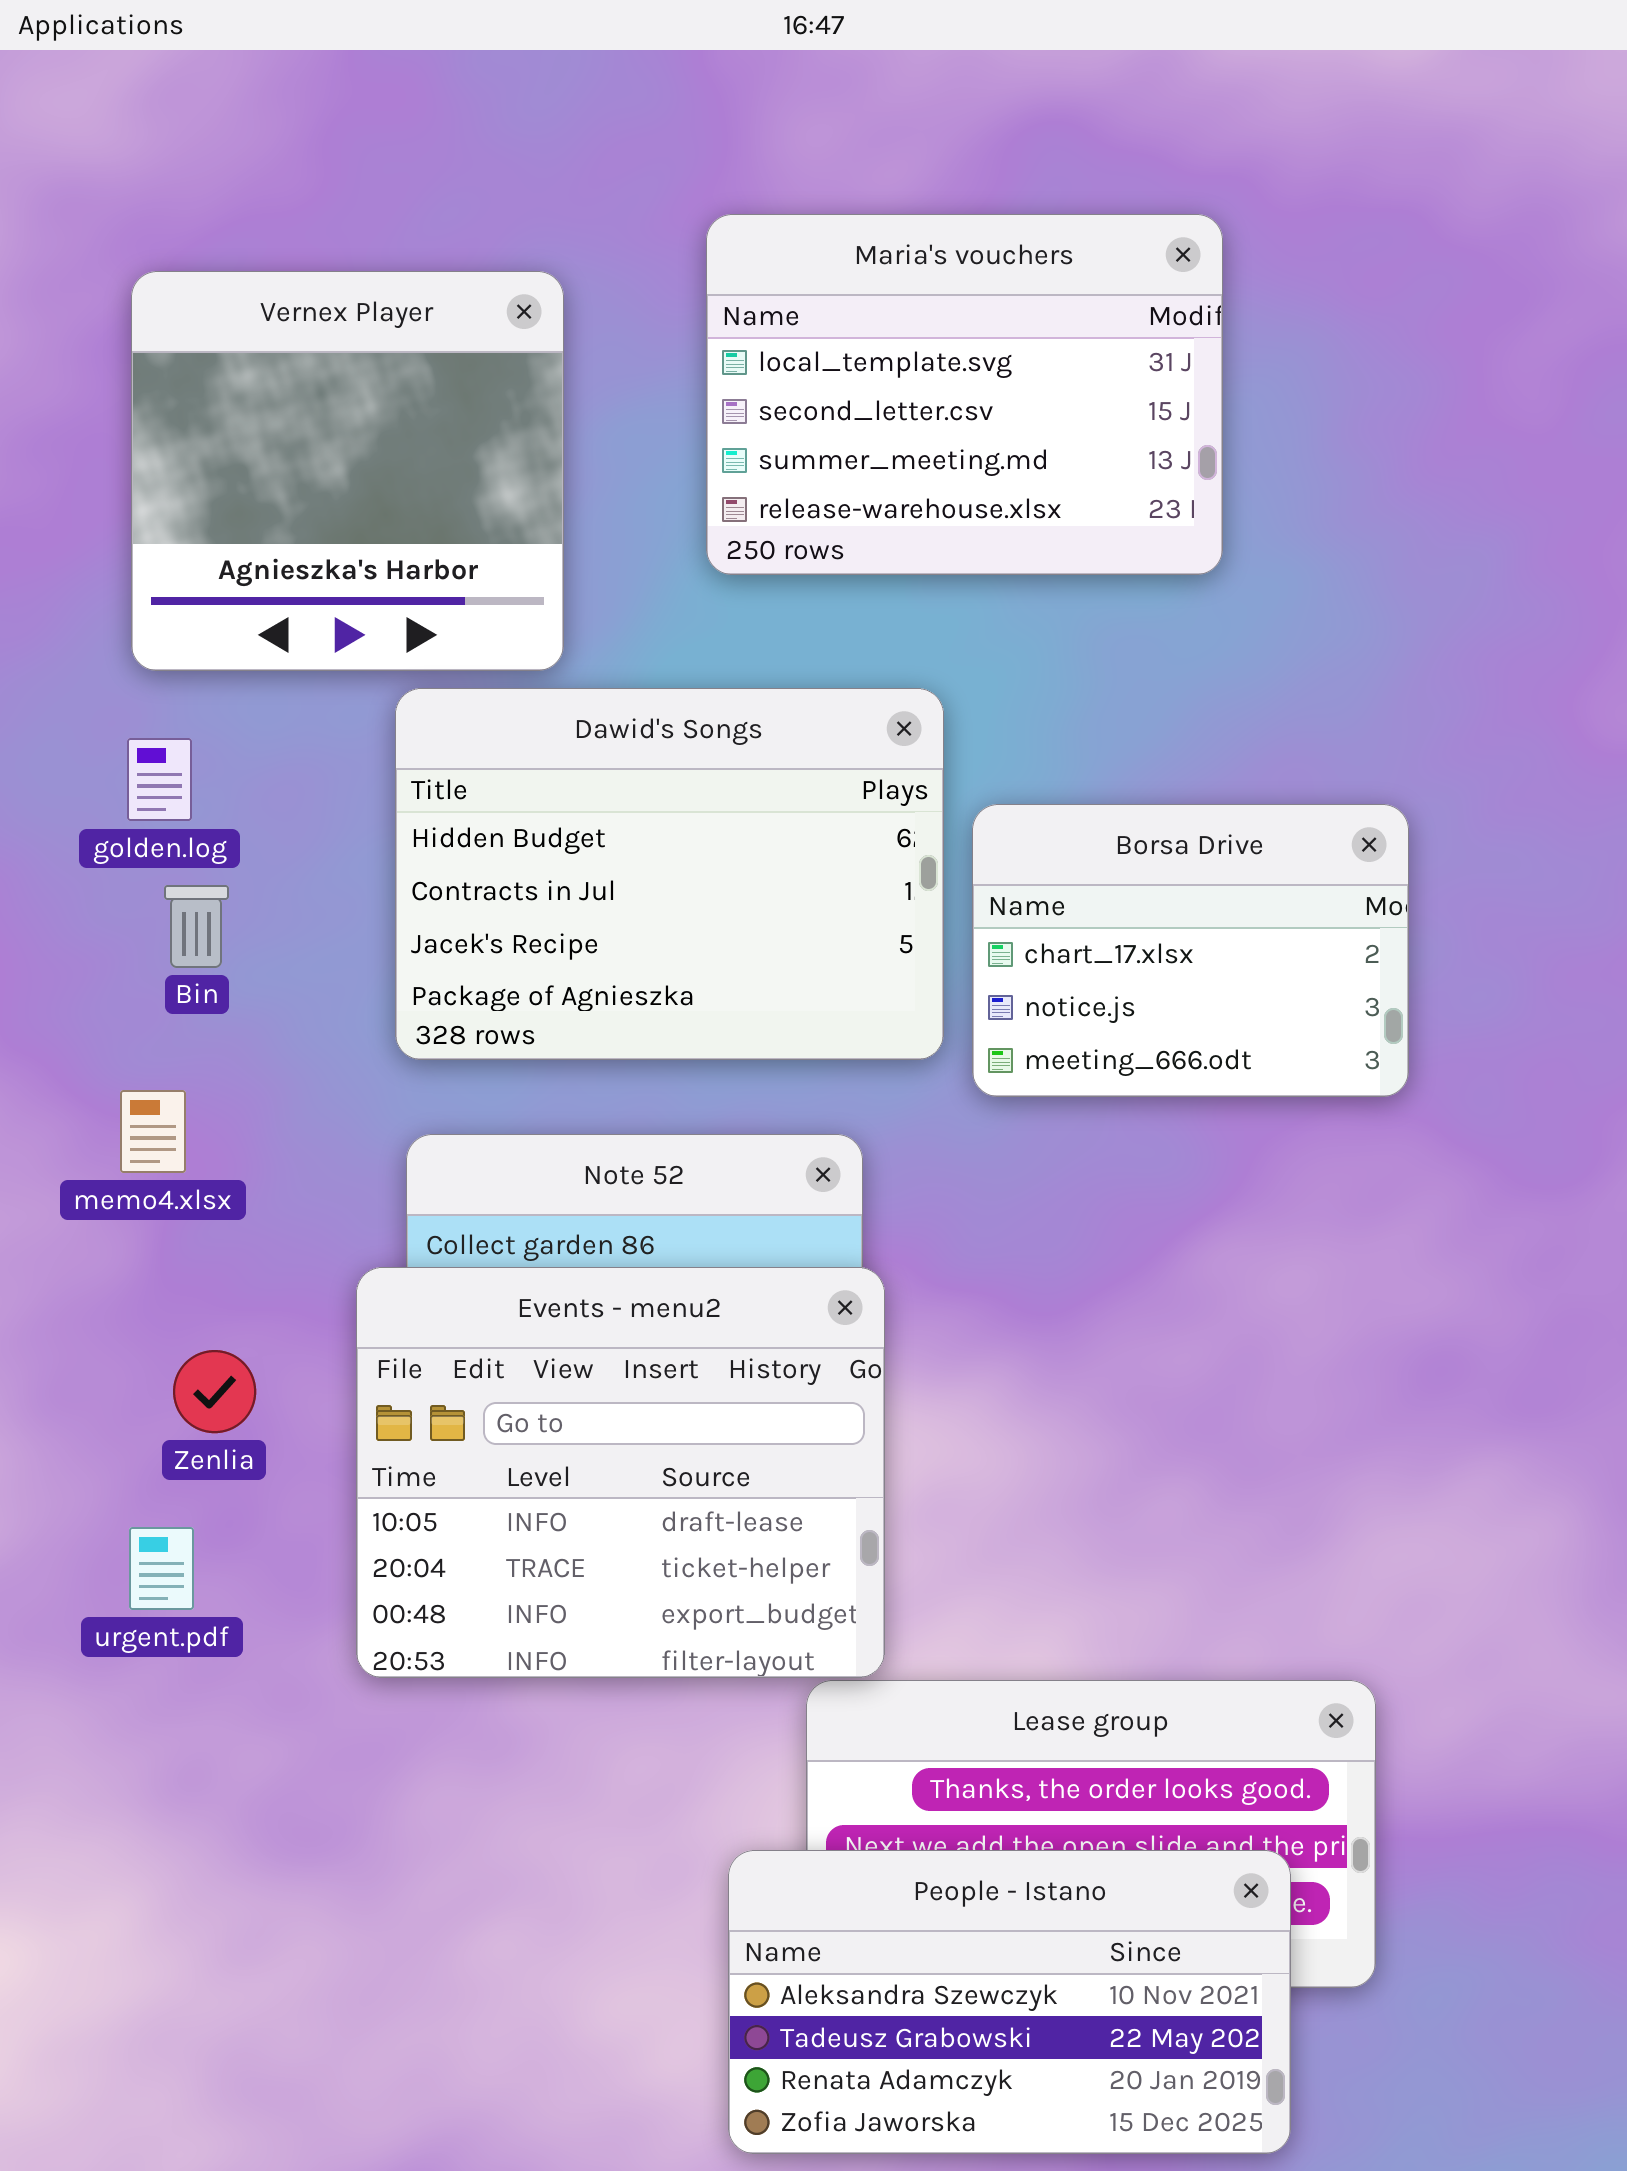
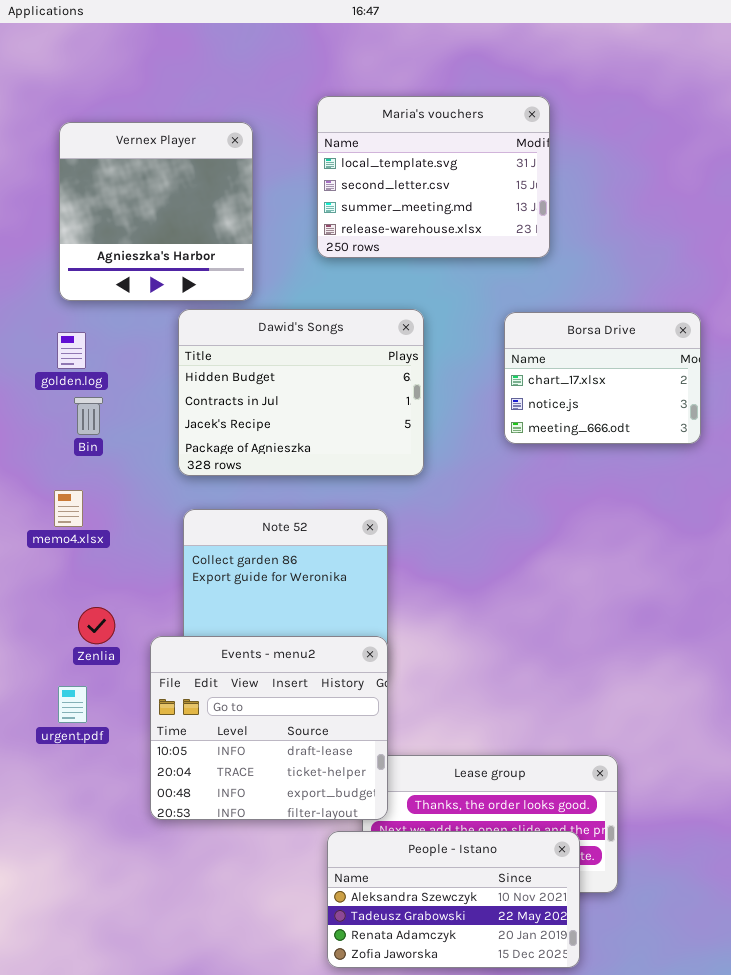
Borsa Drive: [972,804,1409,1097] -> [504,312,701,444], moved
Events - menu2: [356,1267,885,1678] -> [150,636,388,820], moved

